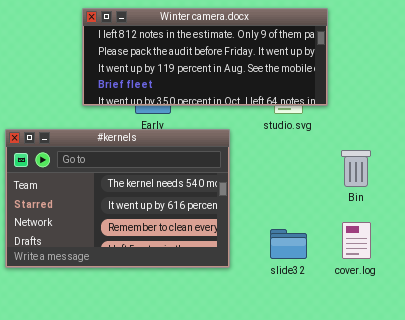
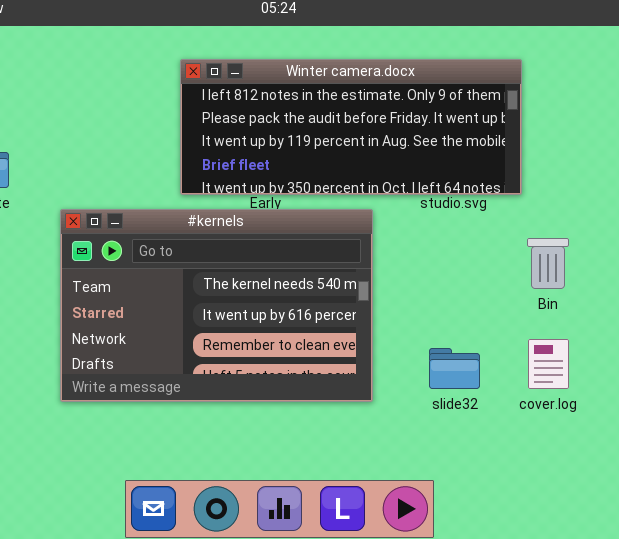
Winter camera.docx: [82,8,328,106] -> [180,59,522,195], moved

